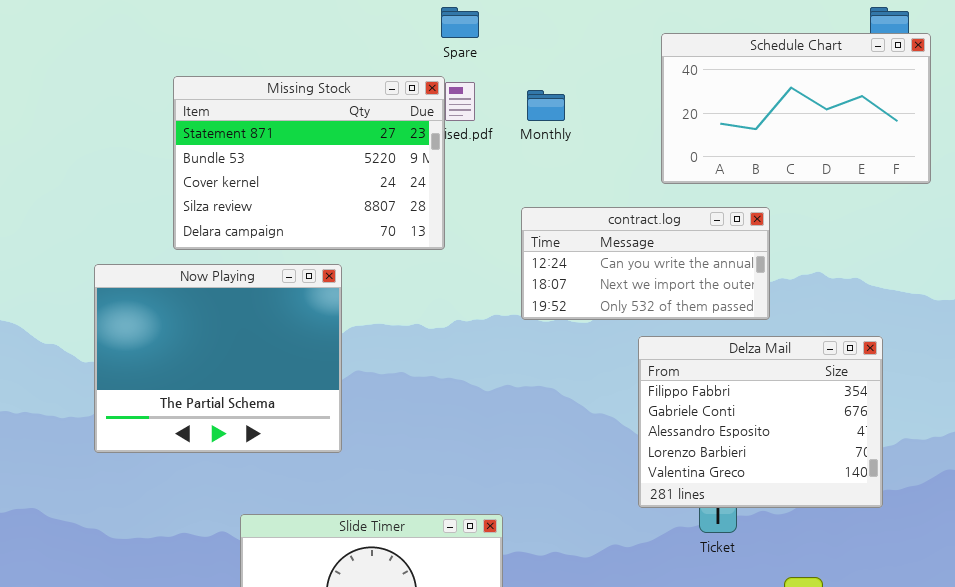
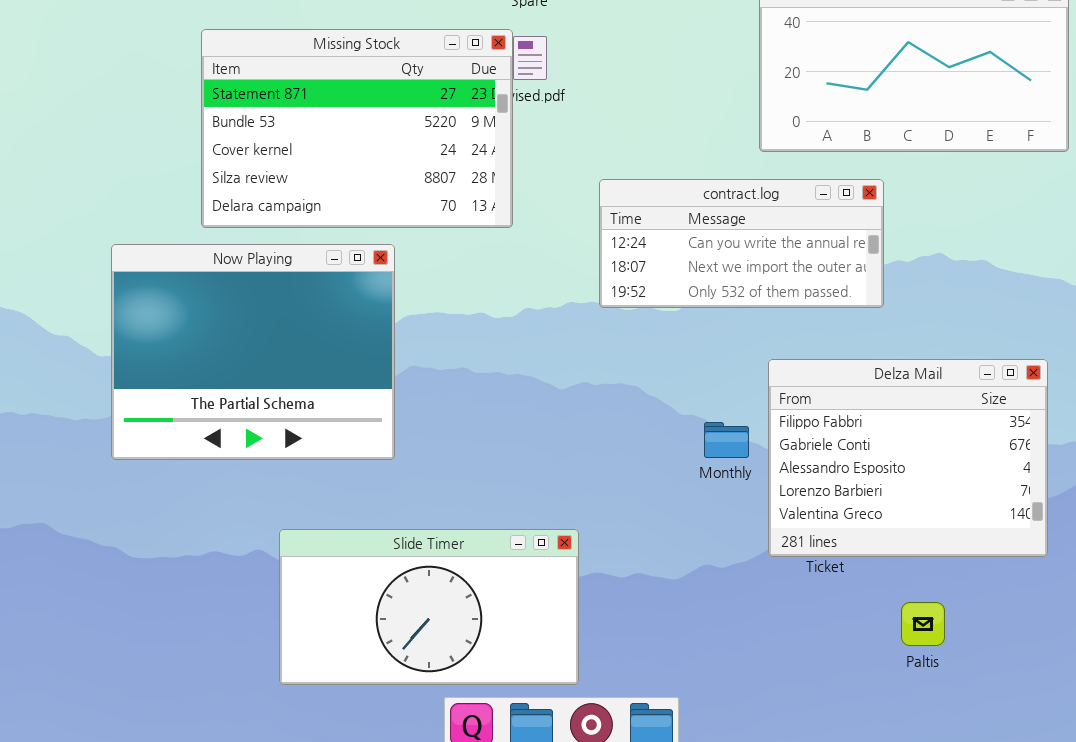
Monthly: [527,90,565,121] -> [704,422,749,458], moved
Delza Mail: [638,336,883,508] -> [768,359,1048,557], moved

